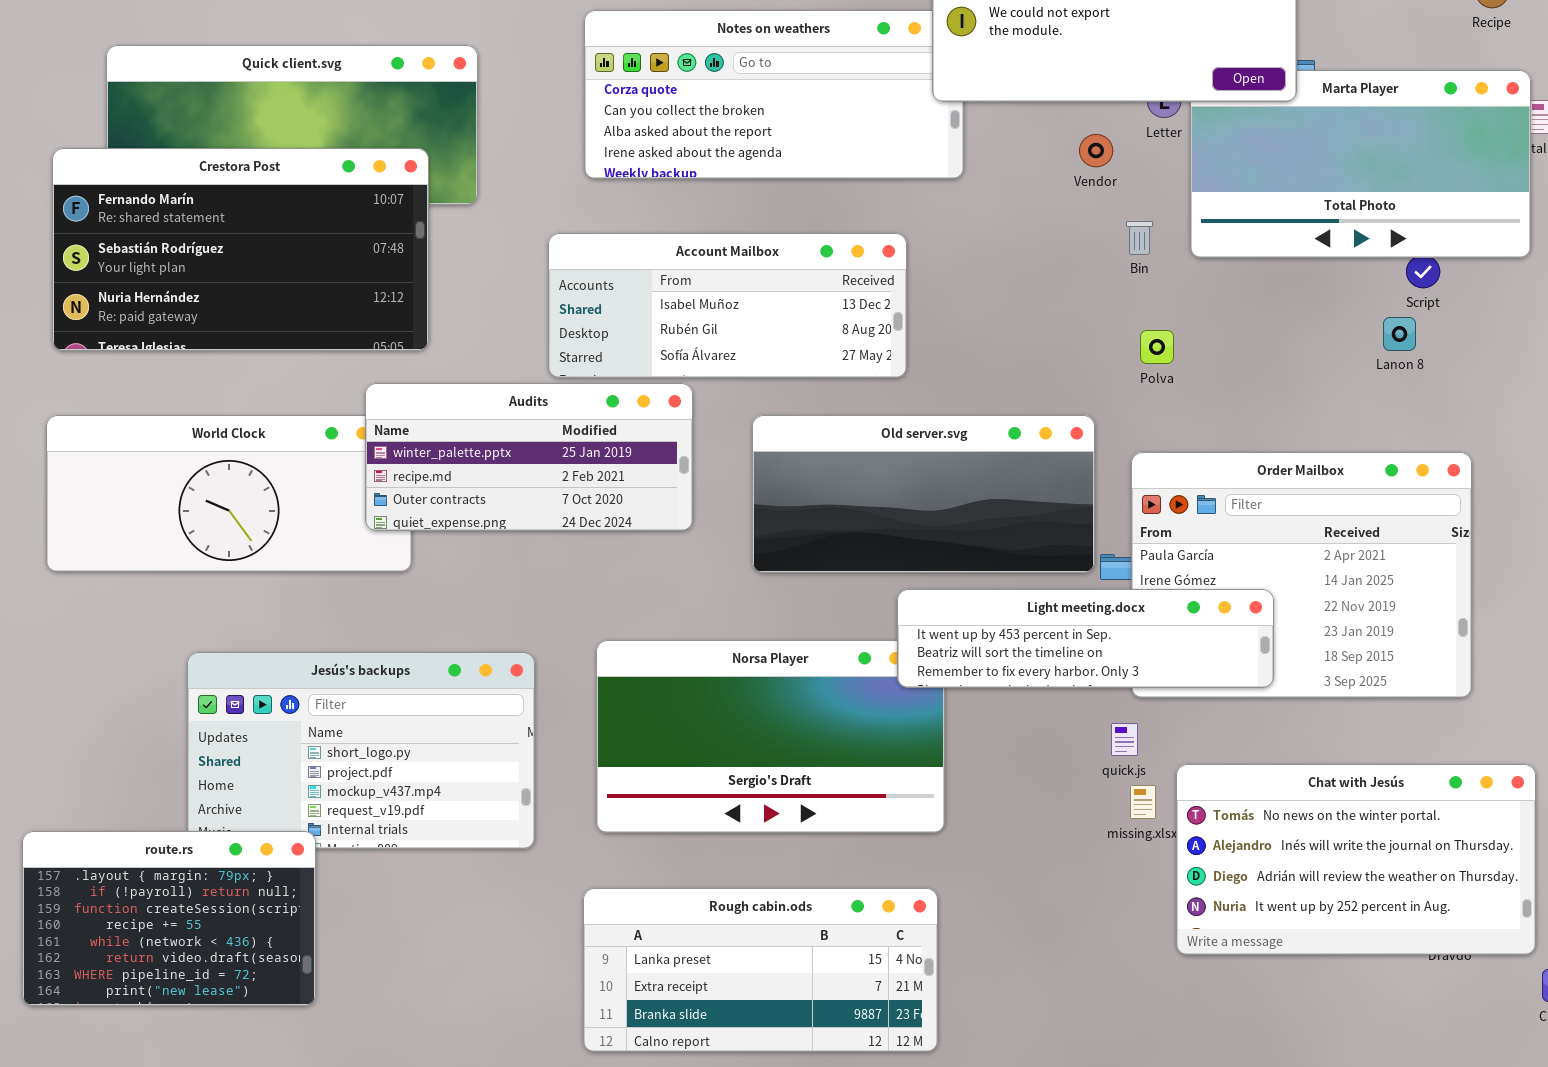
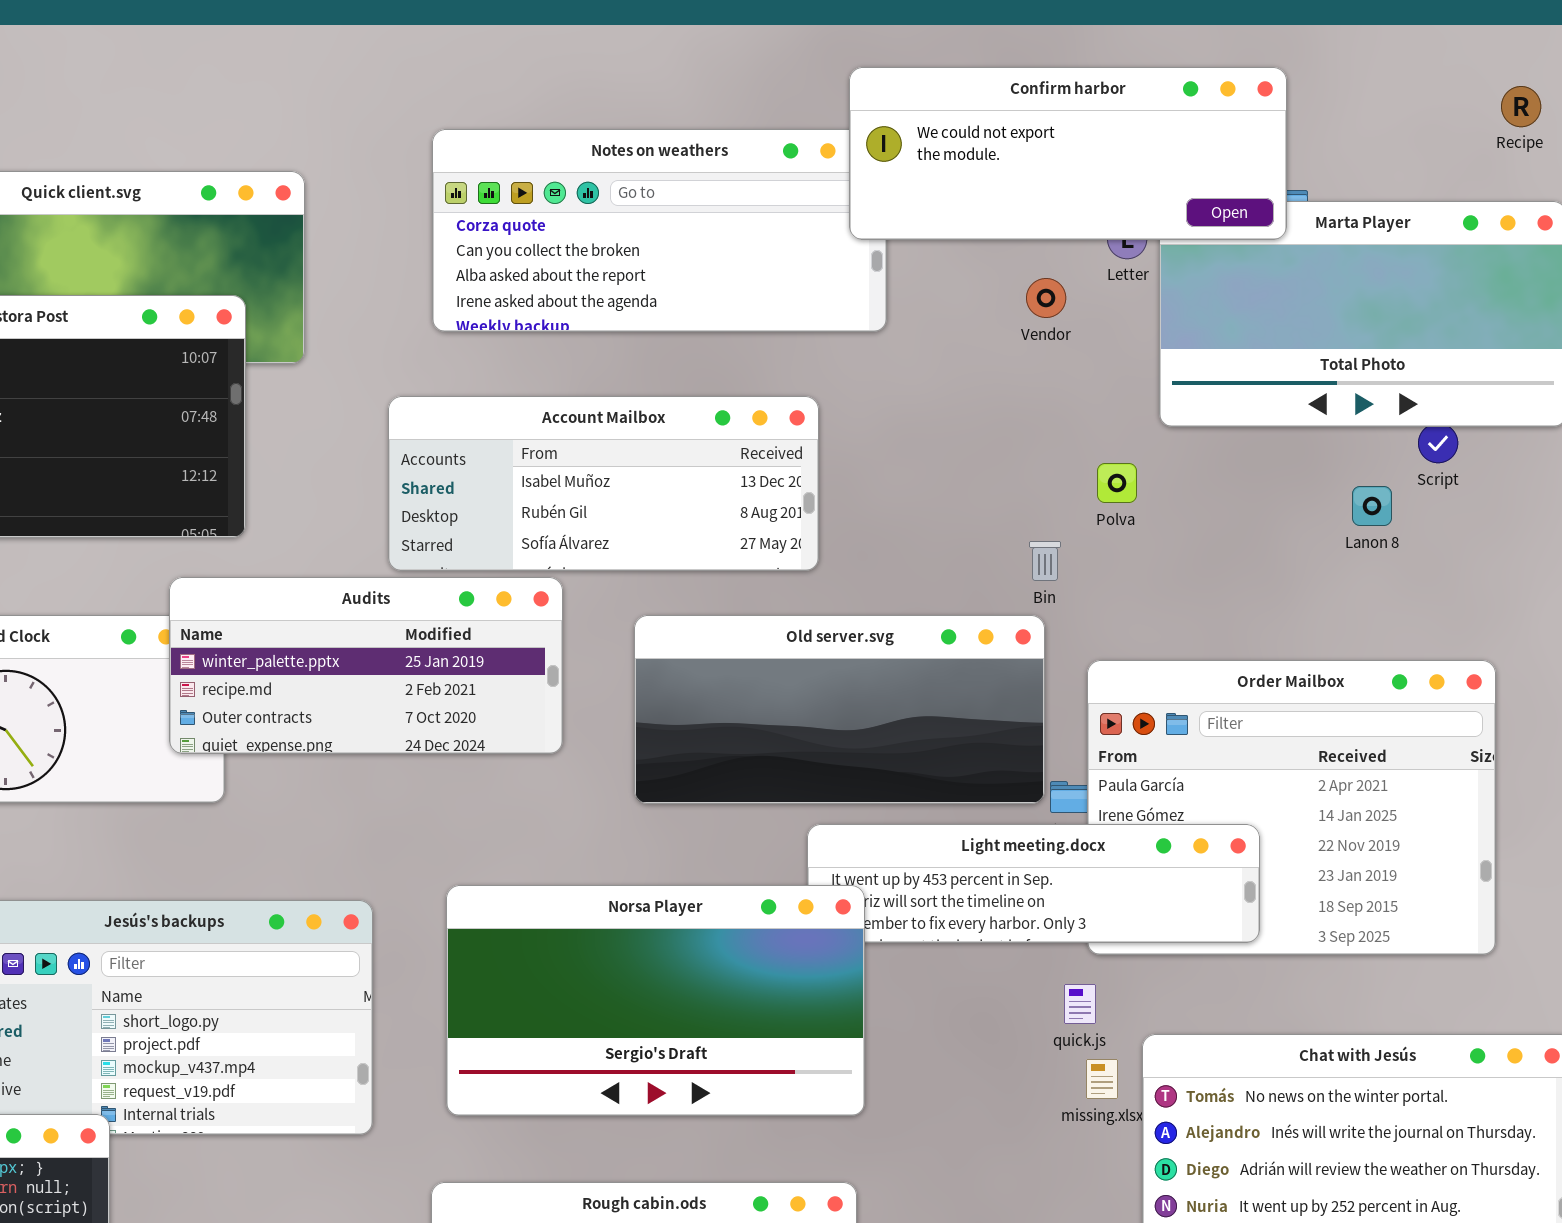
Bin: [1126,221,1153,255] -> [1029,541,1061,581], moved
Lanon 8: [1383,317,1416,351] -> [1352,486,1392,526], moved
Polva: [1140,330,1174,364] -> [1097,463,1137,503], moved
Norsa Player: [596,640,945,833] -> [446,885,865,1116], raised

